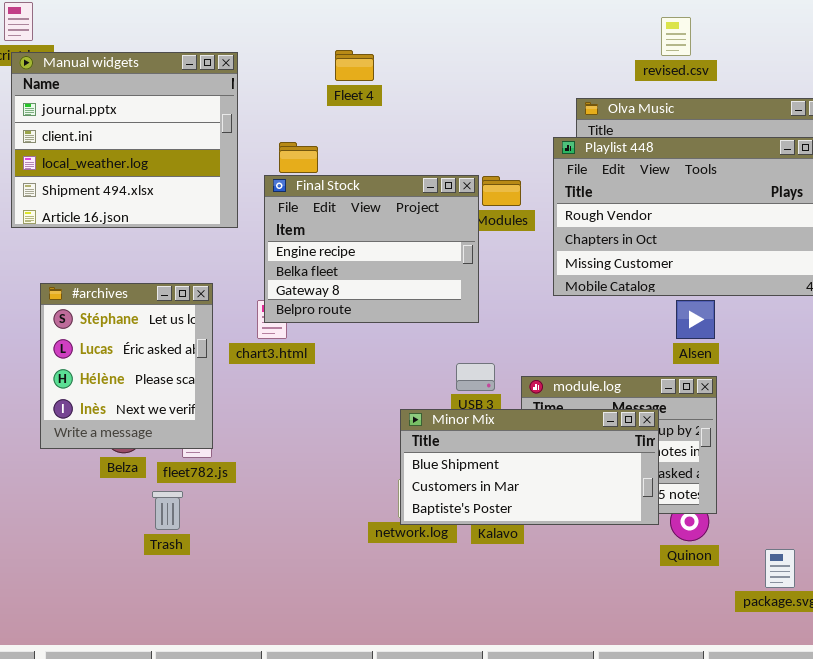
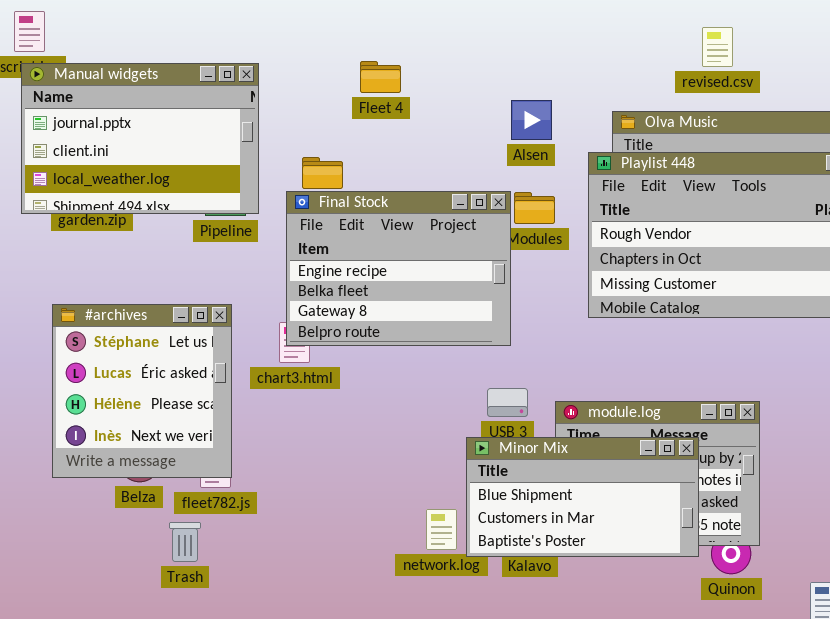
Manual widgets: [11,52,238,228] -> [21,63,259,214], resized
Alsen: [676,300,715,339] -> [511,100,552,140], moved
Minor Mix: [400,409,659,525] -> [466,437,699,557], resized

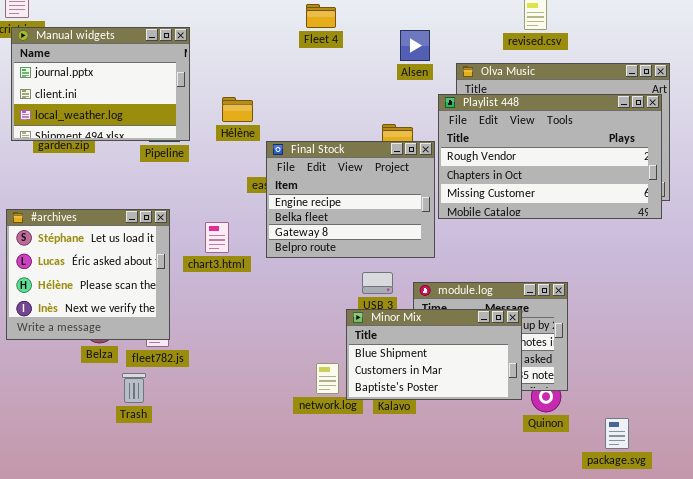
Fleet 4: [360,61,401,93] -> [306,4,336,28], moved
Alsen: [511,100,552,140] -> [400,30,430,61], moved
Final Stock: [286,191,511,346] -> [266,141,435,258], moved
#archives: [52,304,232,478] -> [6,209,170,340], resized

